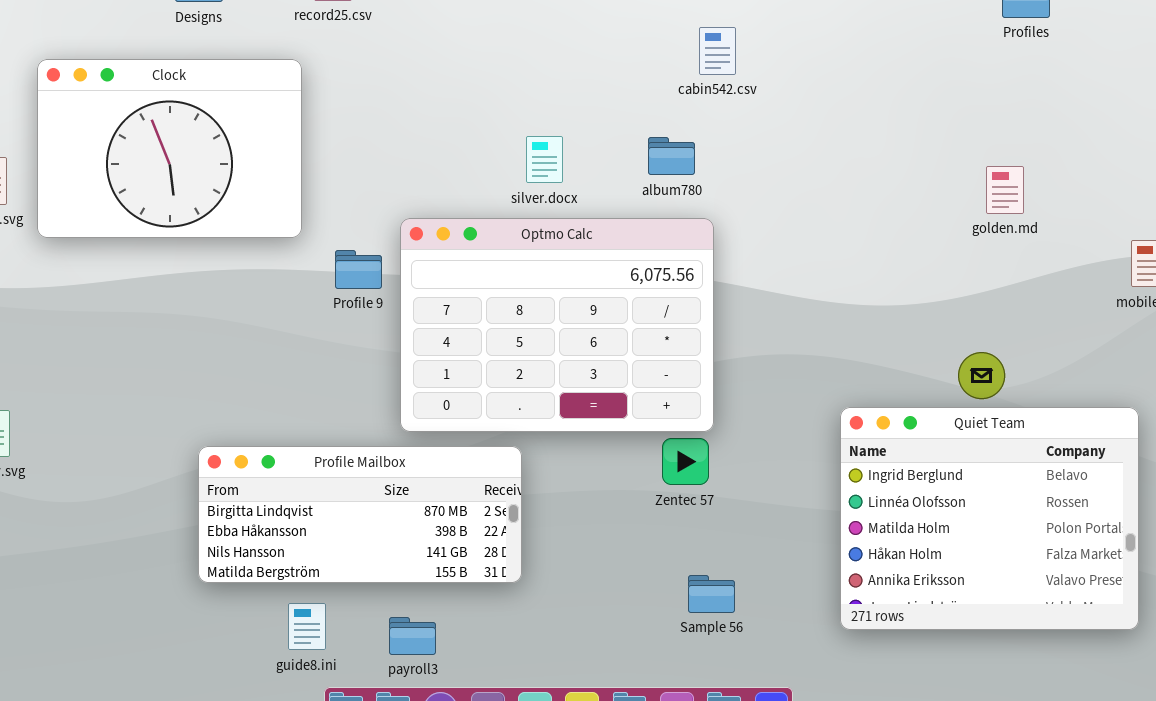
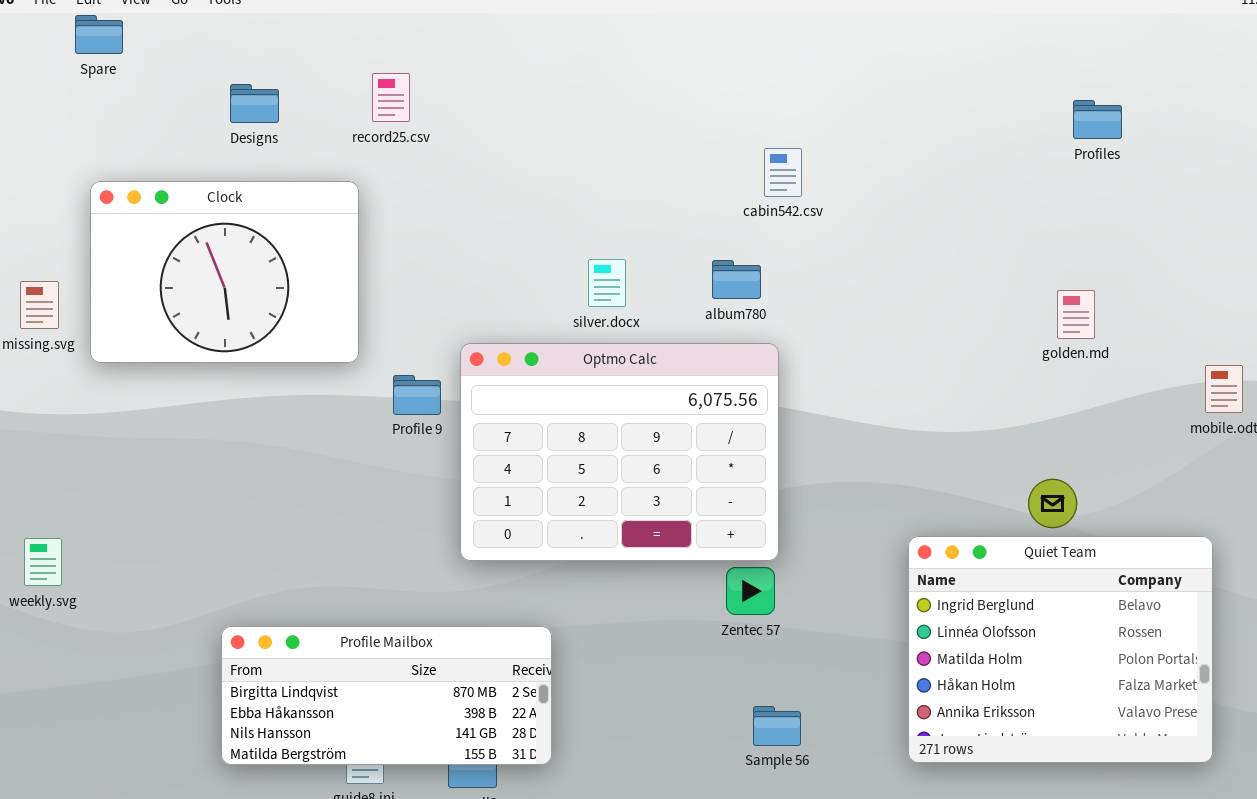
Profile Mailbox: [198,446,522,583] -> [221,626,552,765], moved

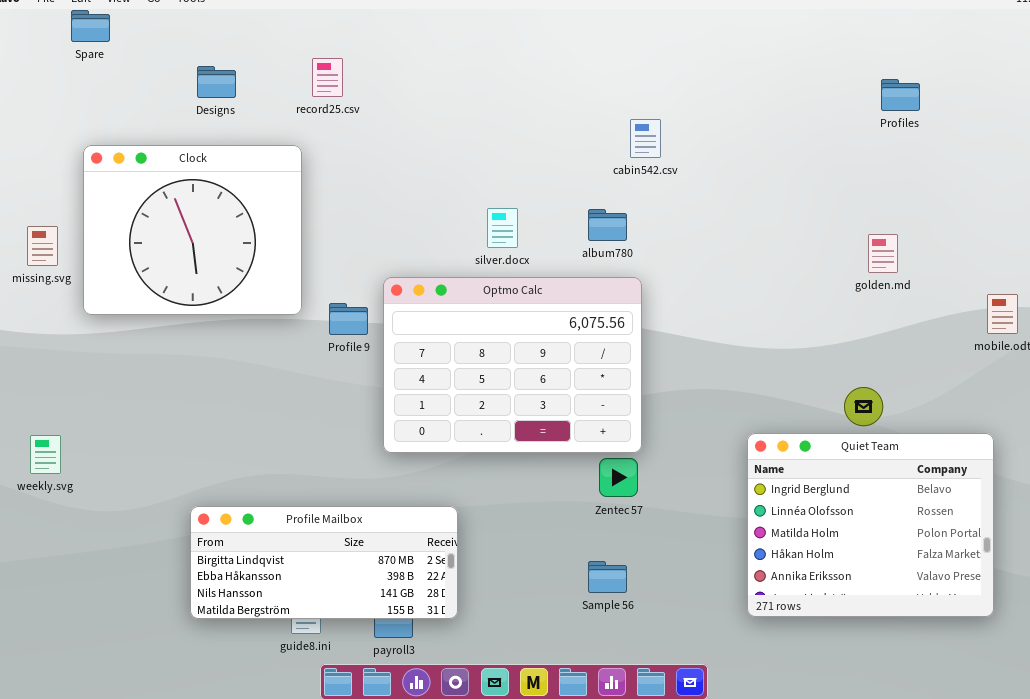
Clock: [90,181,359,363] -> [83,145,302,315], resized
Sample 56: [753,706,801,746] -> [588,561,627,593], moved

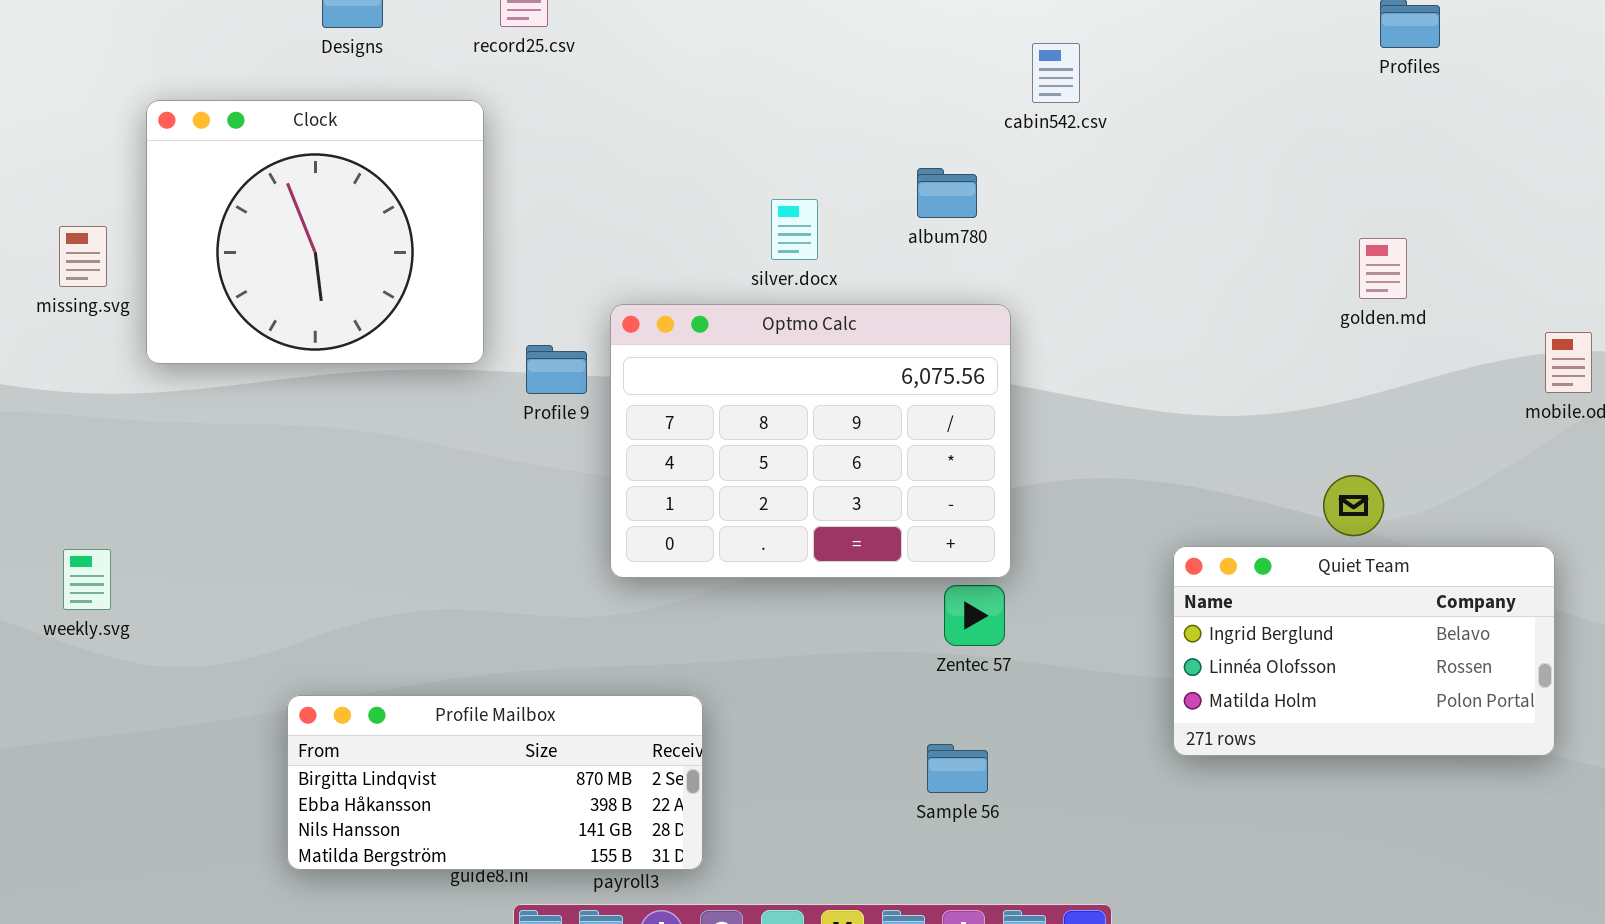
cabin542.csv: [630,119,661,158] -> [1032,43,1080,103], moved
album780: [588,209,627,241] -> [917,168,977,218], moved
Quiet Team: [747,433,994,617] -> [1173,546,1555,756], resized
Profile Mailbox: [190,506,458,619] -> [287,695,703,870], moved

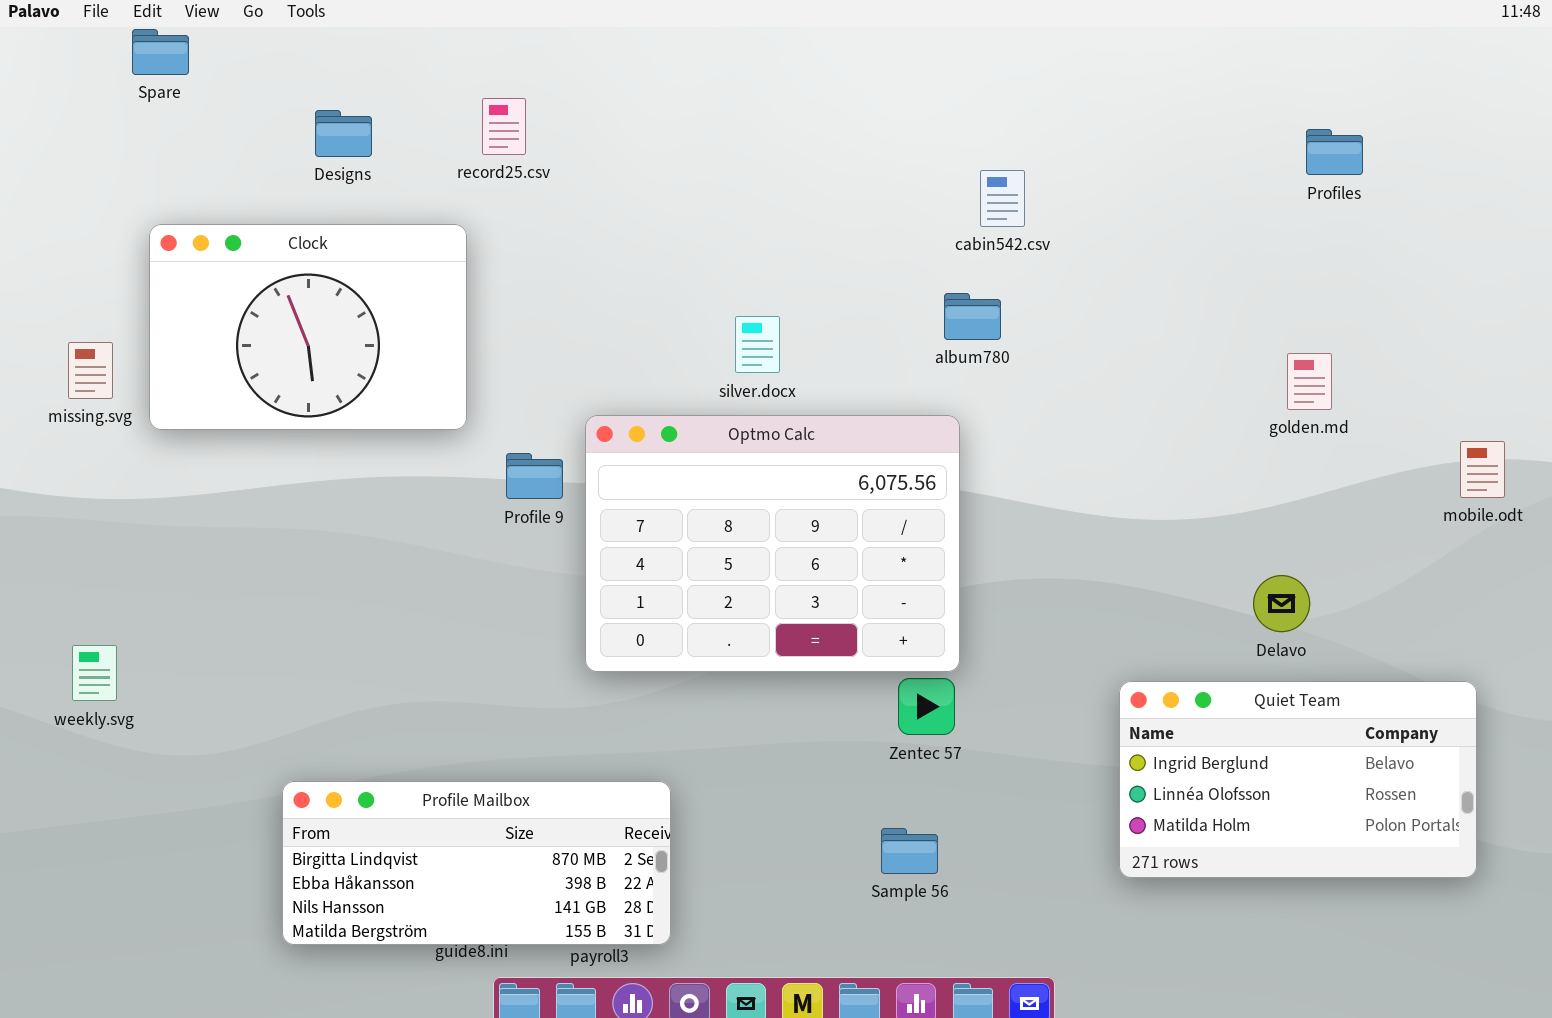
Clock: [146,100,484,364] -> [149,224,467,430], resized
album780: [917,168,977,218] -> [944,293,1001,340], moved
Quiet Team: [1173,546,1555,756] -> [1119,681,1477,878], moved

